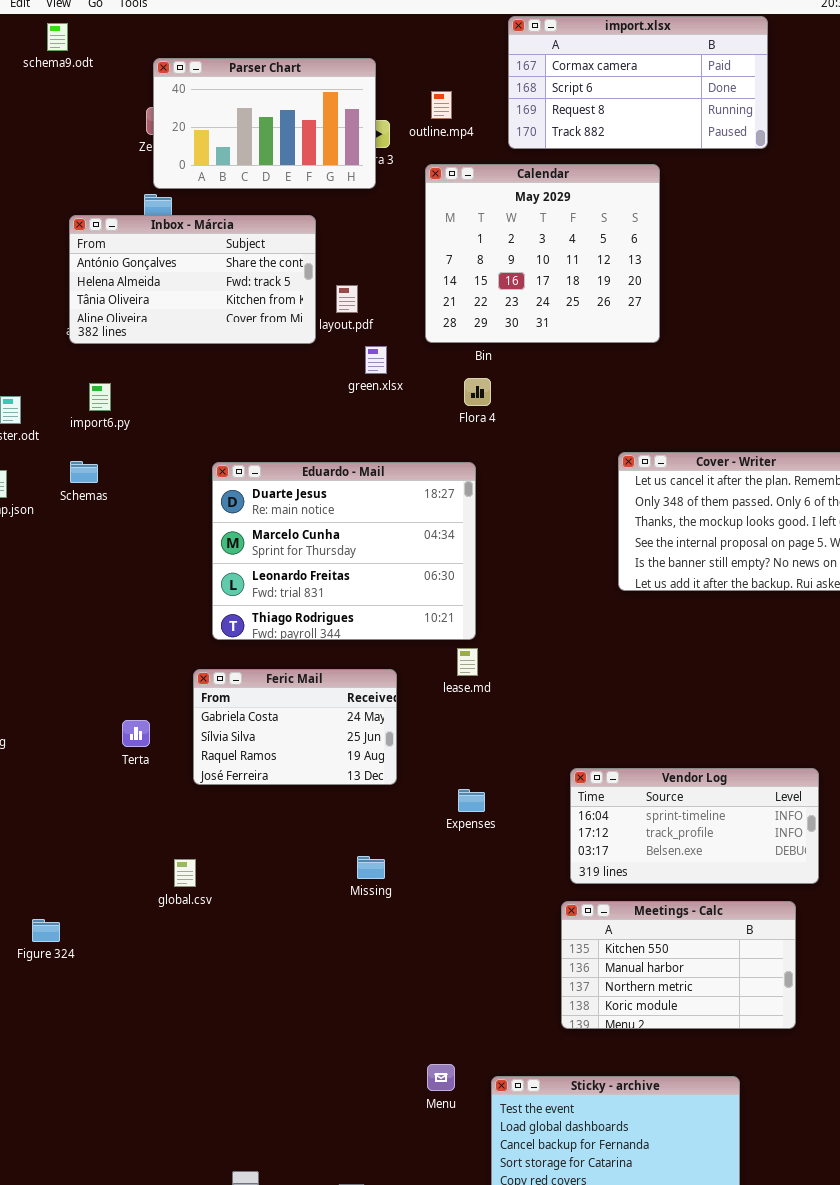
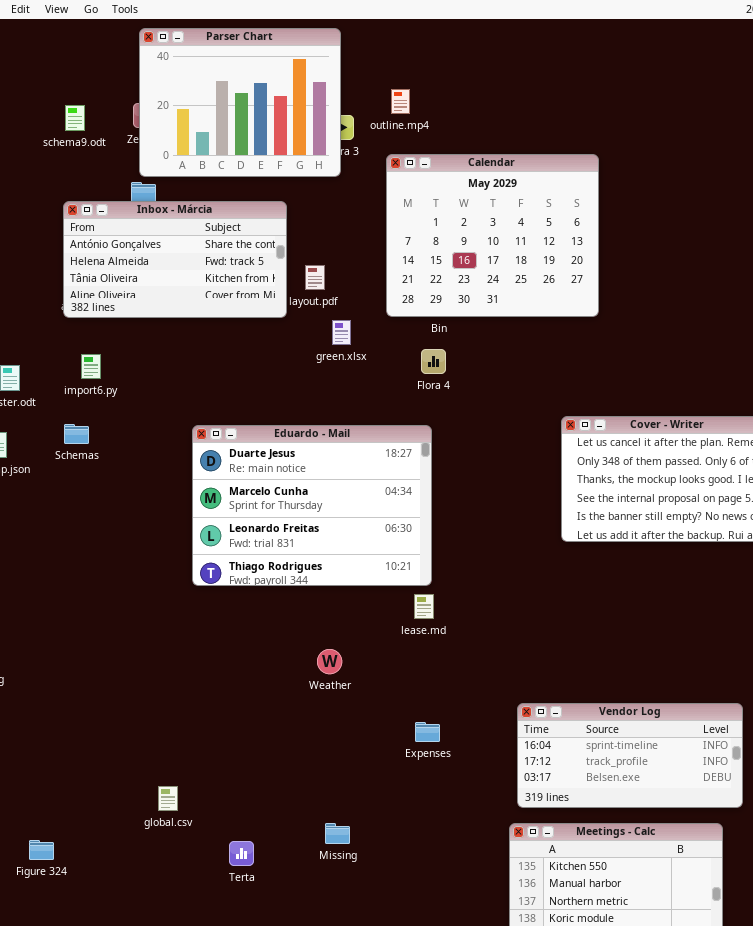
import.xlsx: [508,16,768,149] -> none, closed
schema9.odt: [47,23,68,51] -> [65,105,85,131], moved
Parser Chart: [153,58,376,189] -> [139,28,341,177], resized
Feric Mail: [193,669,397,785] -> none, closed
Terta: [122,720,150,747] -> [229,841,254,866], moved
Missing: [357,856,385,879] -> [325,823,350,844], moved

